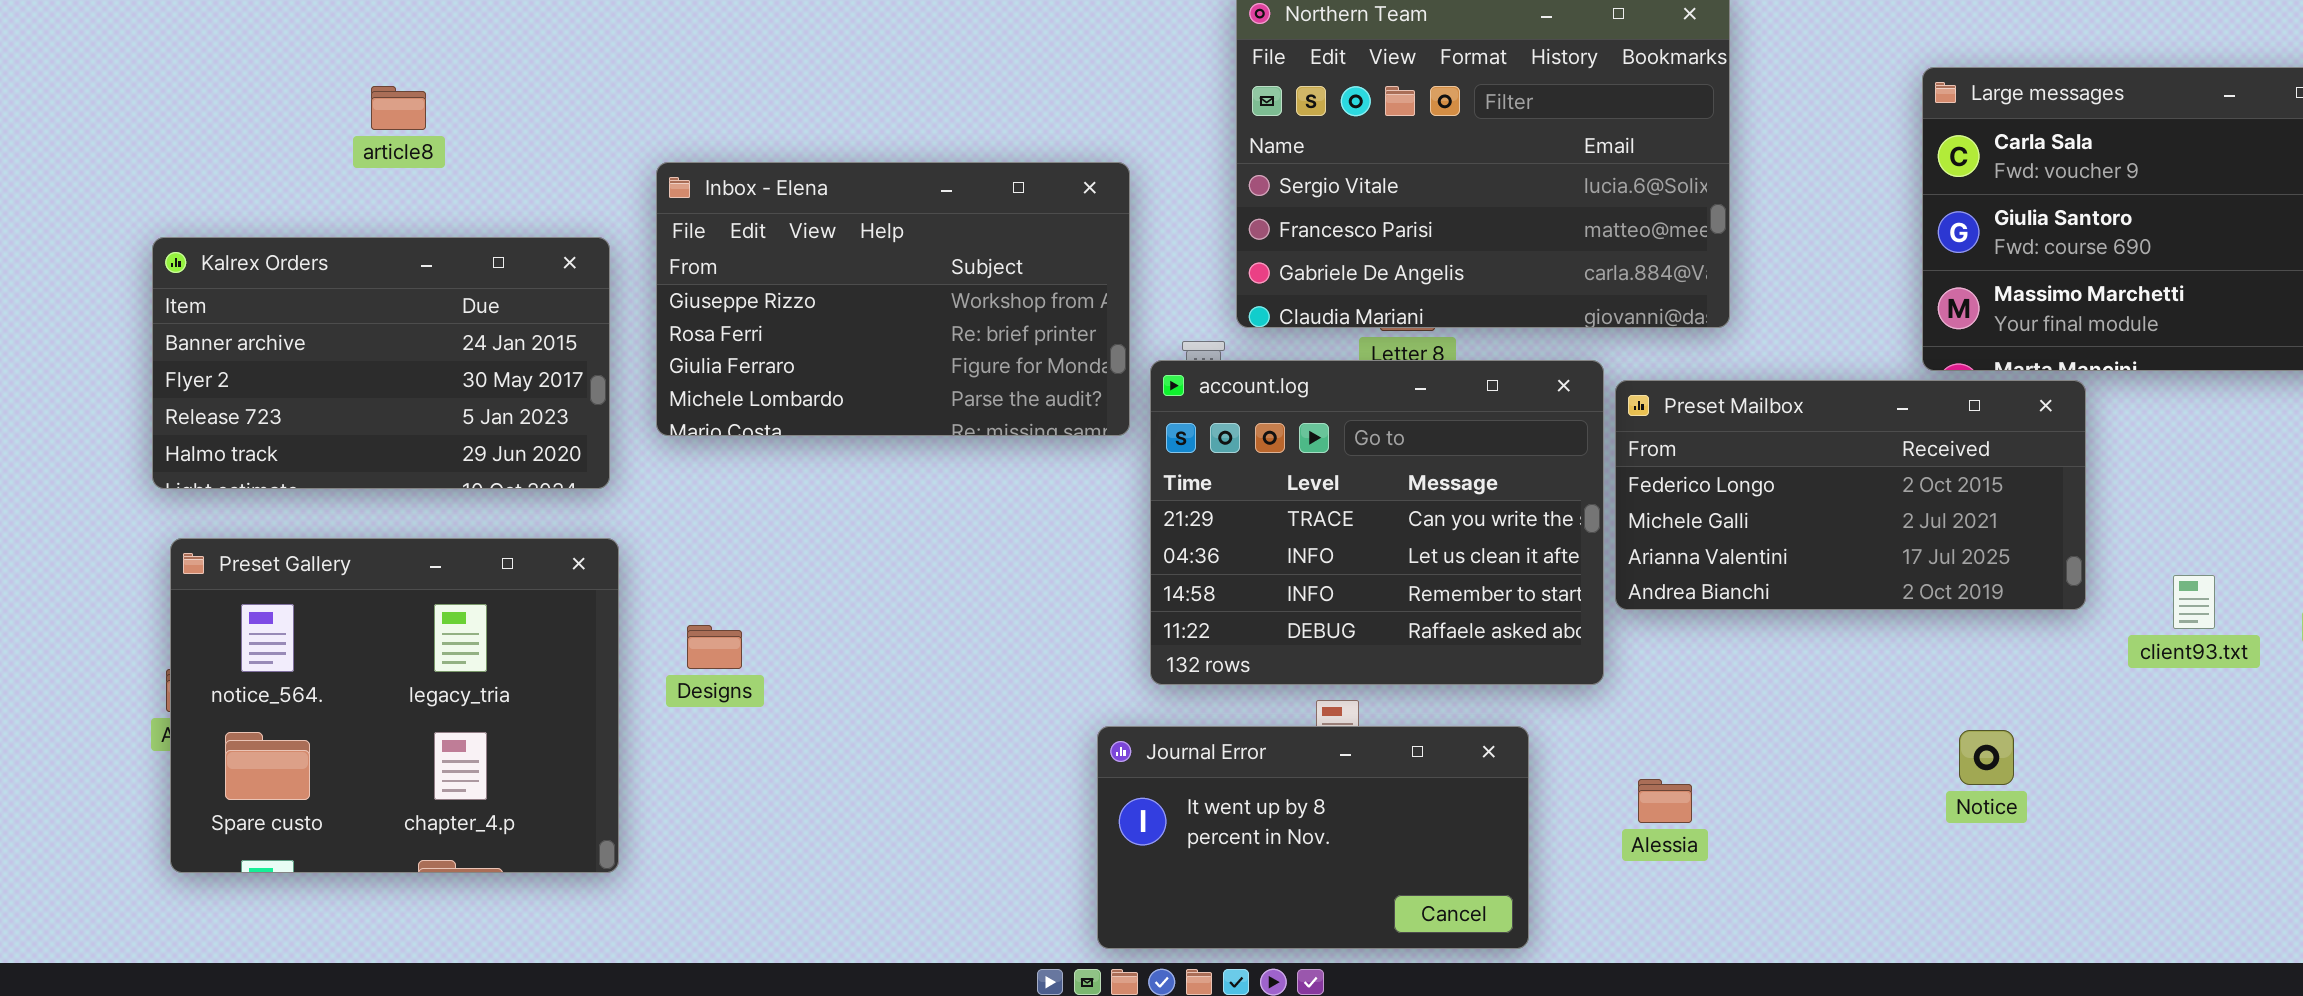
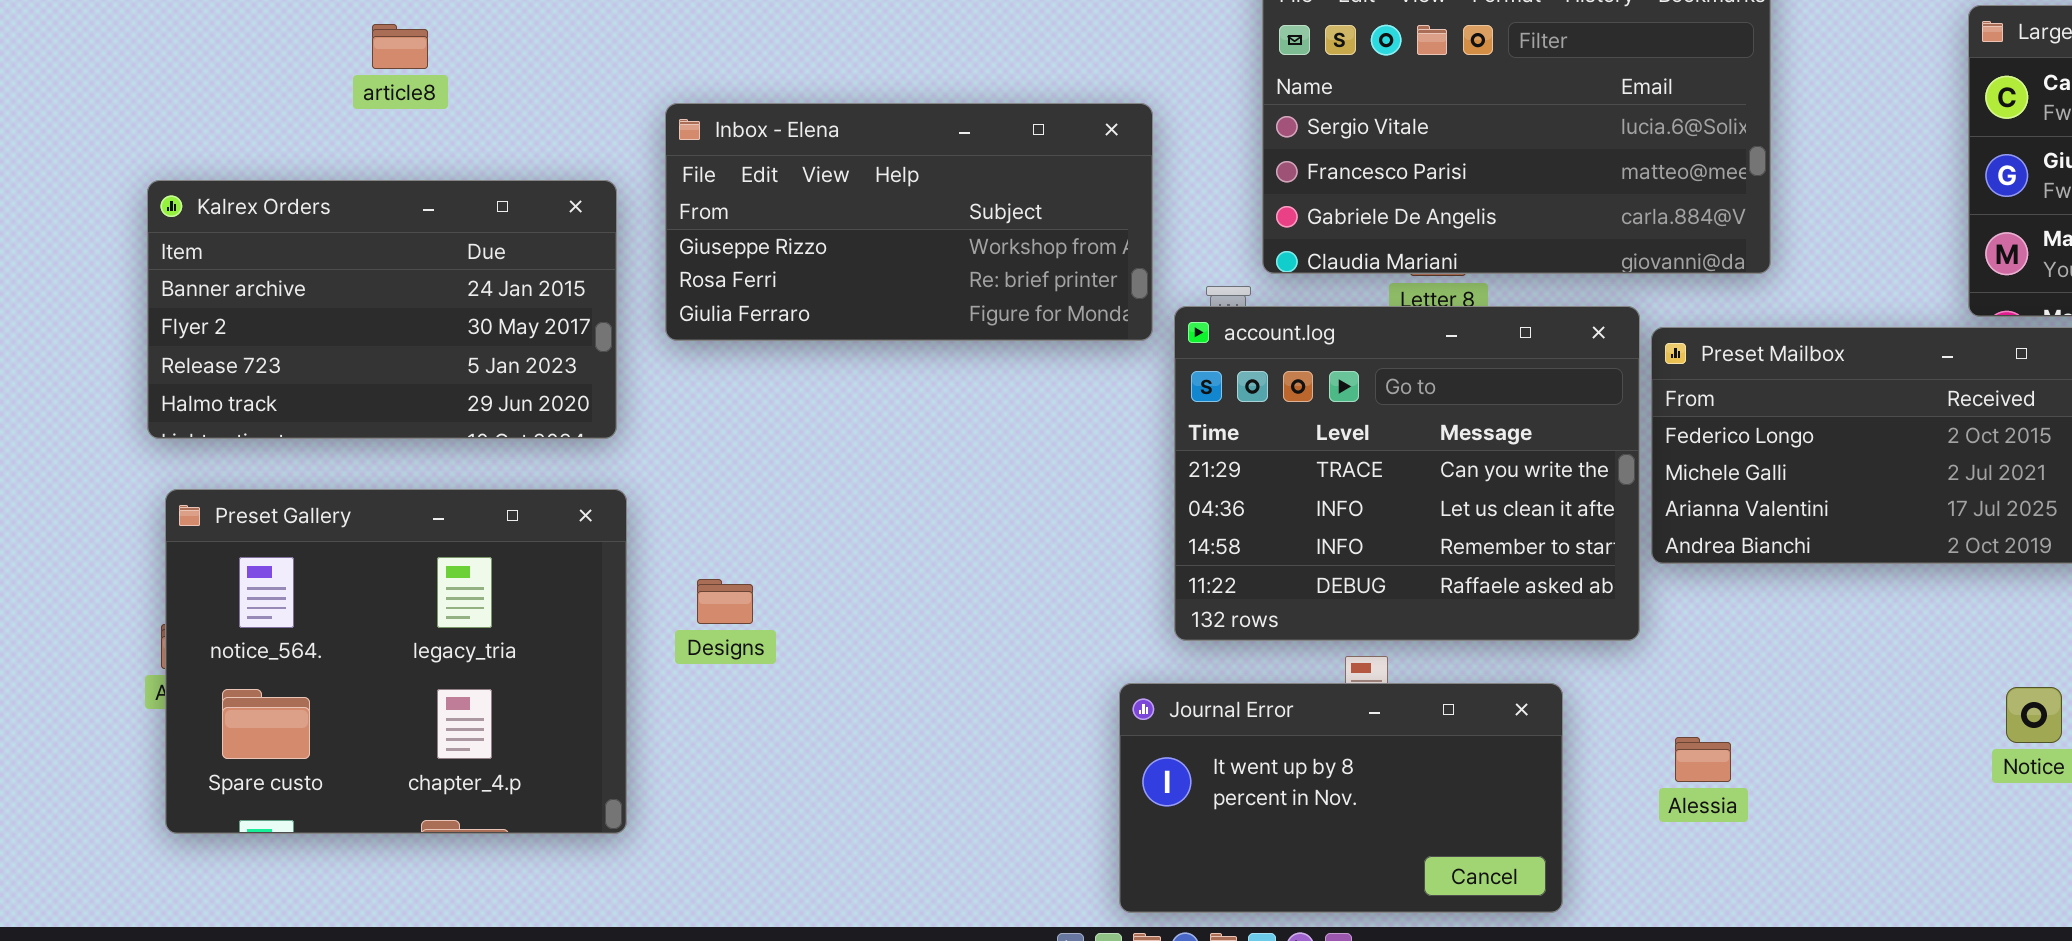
Inbox - Elena: [656,162,1130,436] -> [665,103,1153,341], resized

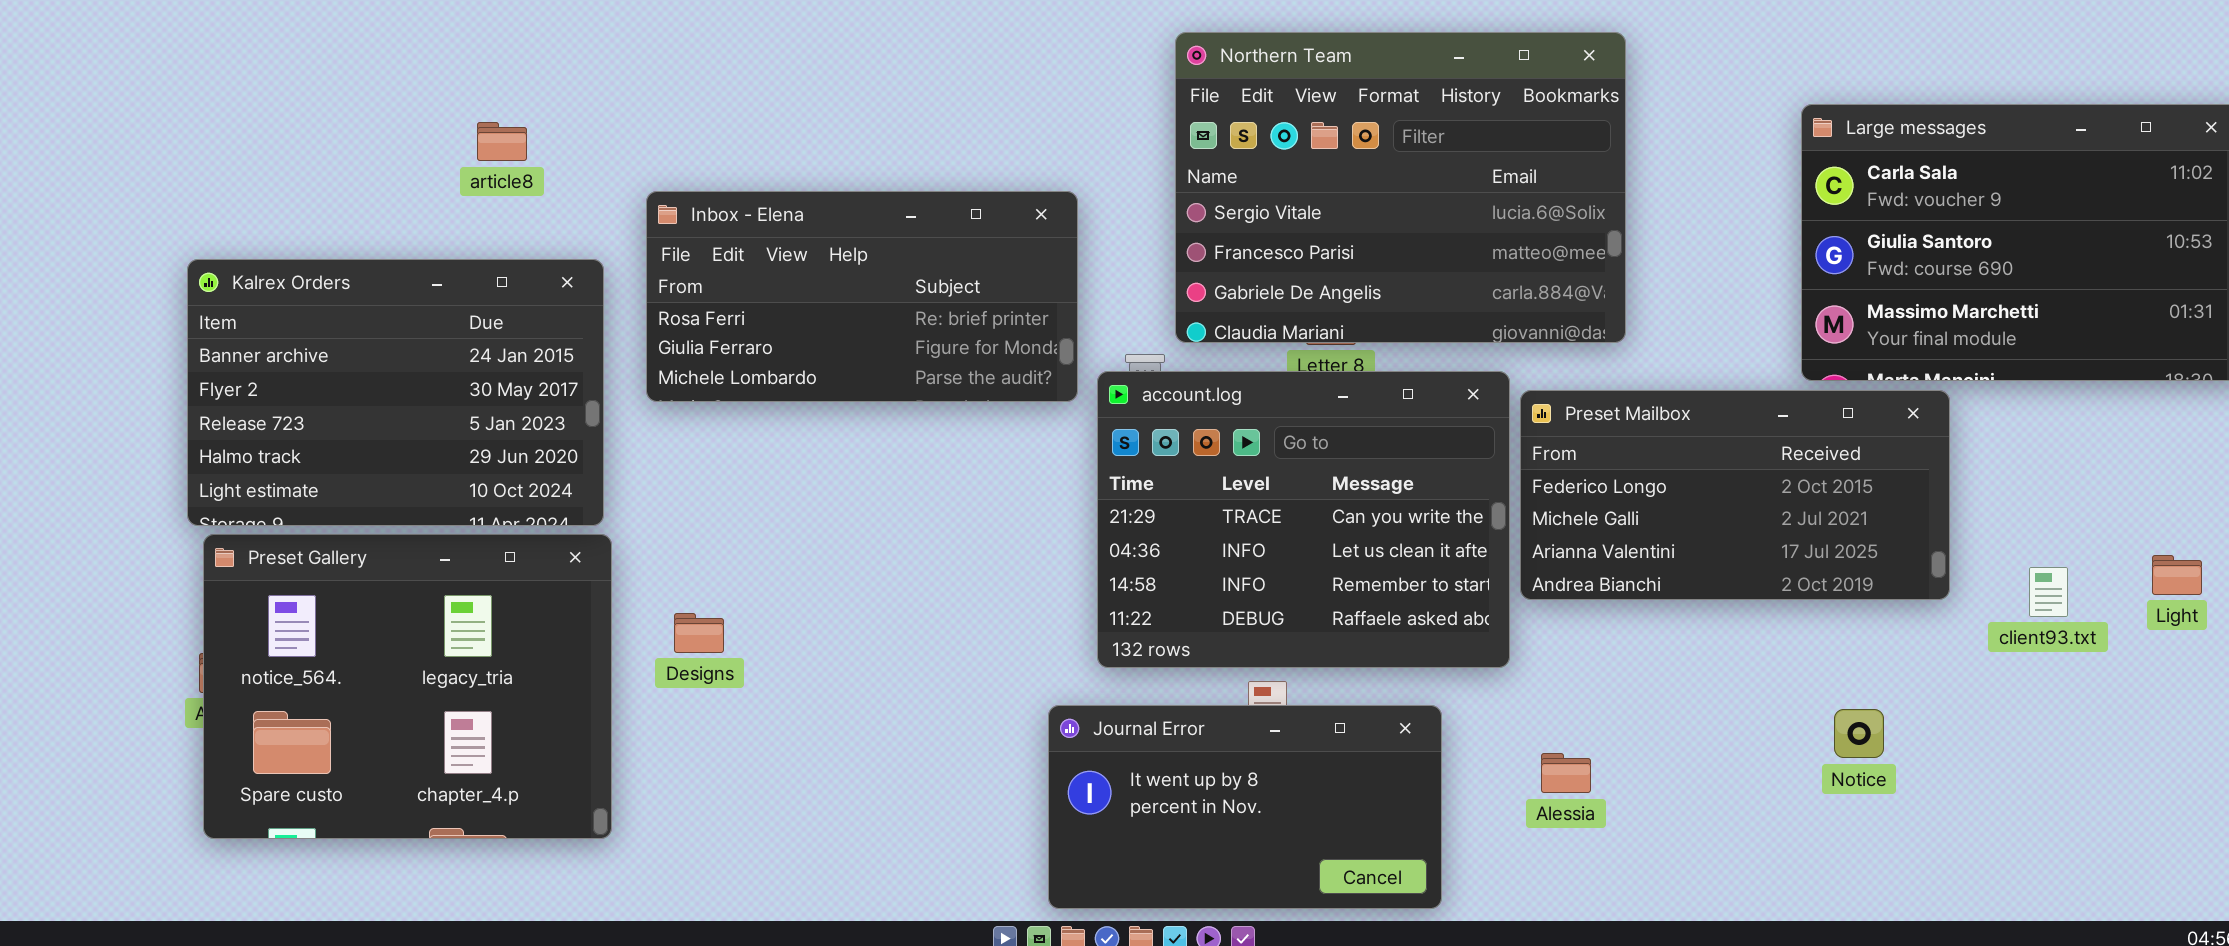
article8: [372,24,428,69] -> [477,122,527,161], moved
Inbox - Elena: [665,103,1153,341] -> [646,191,1078,402], scrolled down 1 row
Kalrex Orders: [147,180,617,439] -> [187,259,604,526], resized

